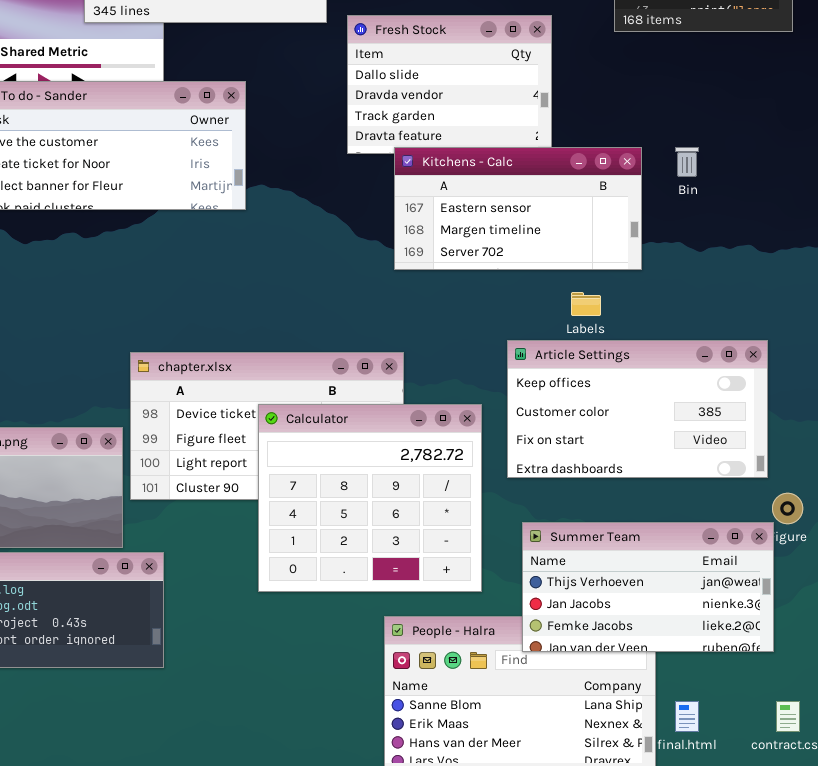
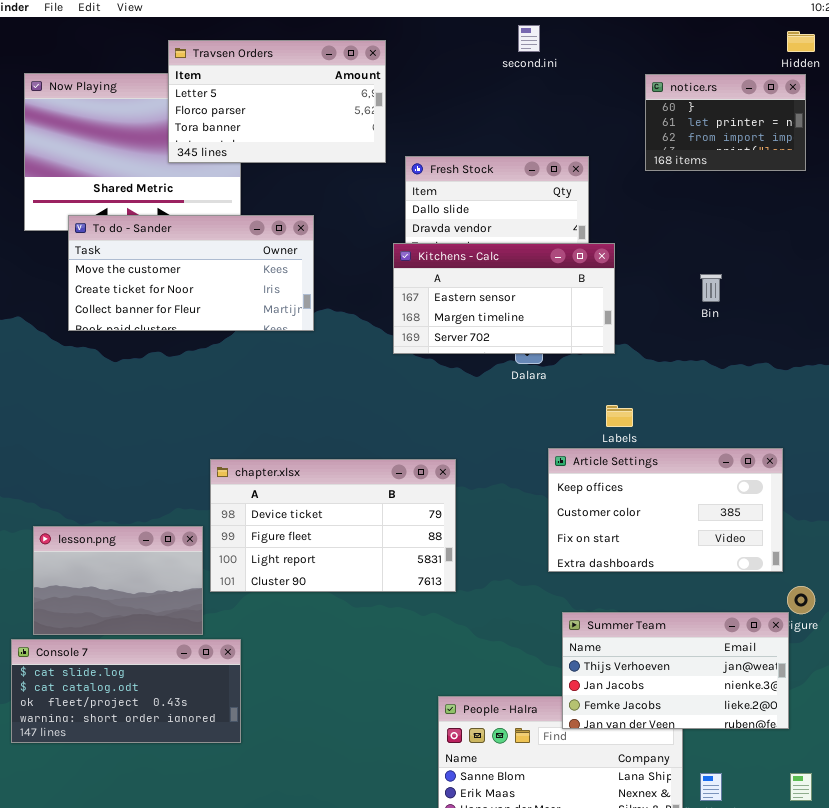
Kitchens - Calc: [394,147,642,270] -> [393,243,615,354], moved
Calculator: [258,404,482,592] -> none, closed

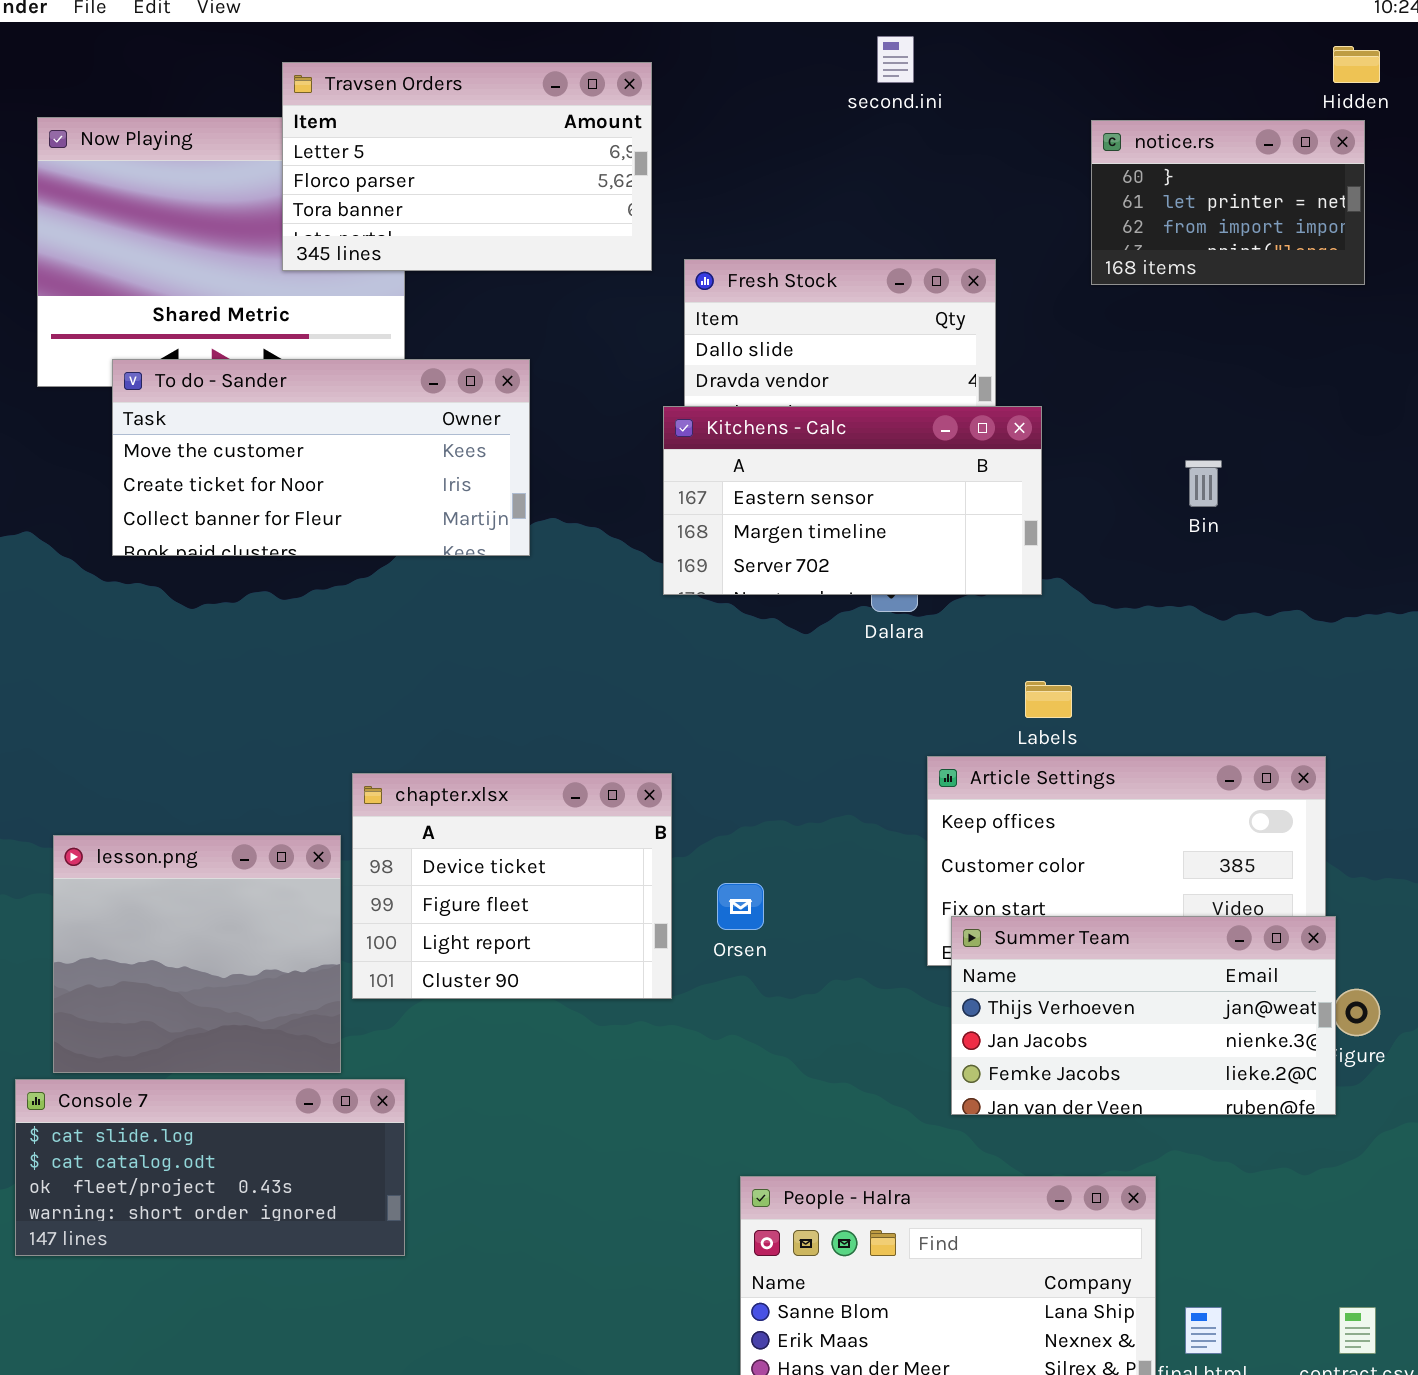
chapter.xlsx: [210,459,456,592] -> [352,773,672,999], resized
lesson.png: [33,526,203,635] -> [53,835,341,1073], resized
Summer Team: [562,612,789,729] -> [951,916,1336,1115], moved

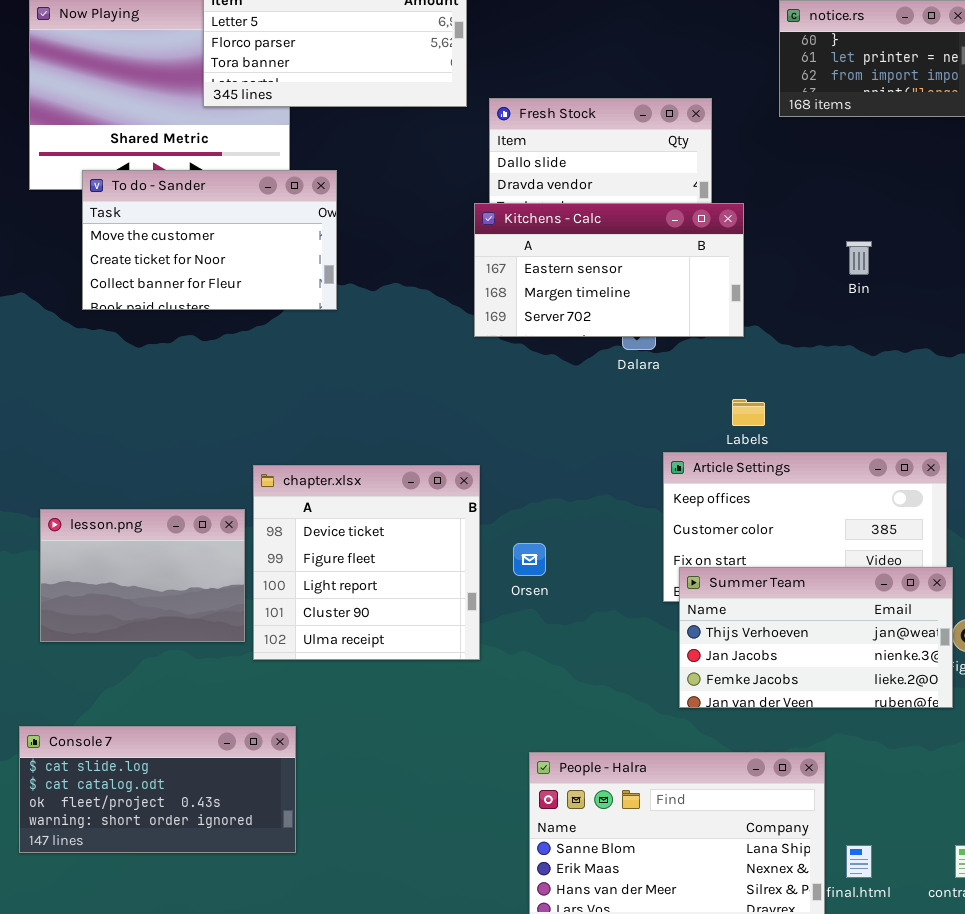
To do - Sander: [112,359,530,556] -> [82,170,337,310], resized
chapter.xlsx: [352,773,672,999] -> [253,465,480,660], resized
lesson.png: [53,835,341,1073] -> [40,509,245,642], resized
Console 7: [15,1079,405,1256] -> [19,726,296,853], moved

